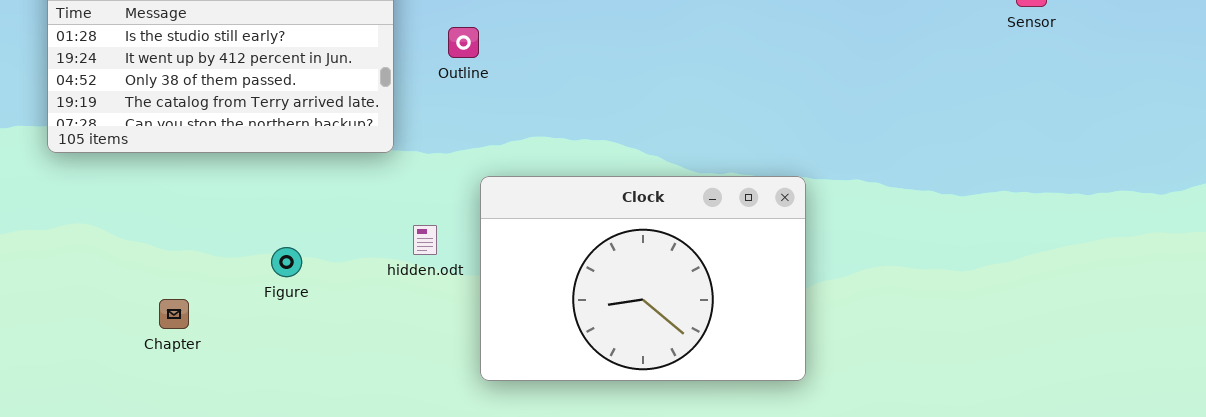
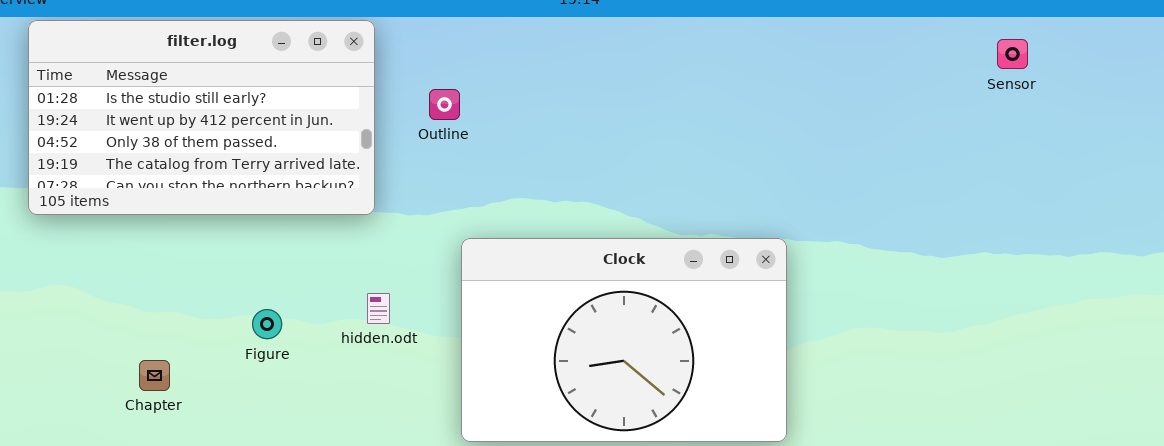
hidden.odt: [413,225,437,255] -> [367,293,390,324], moved

